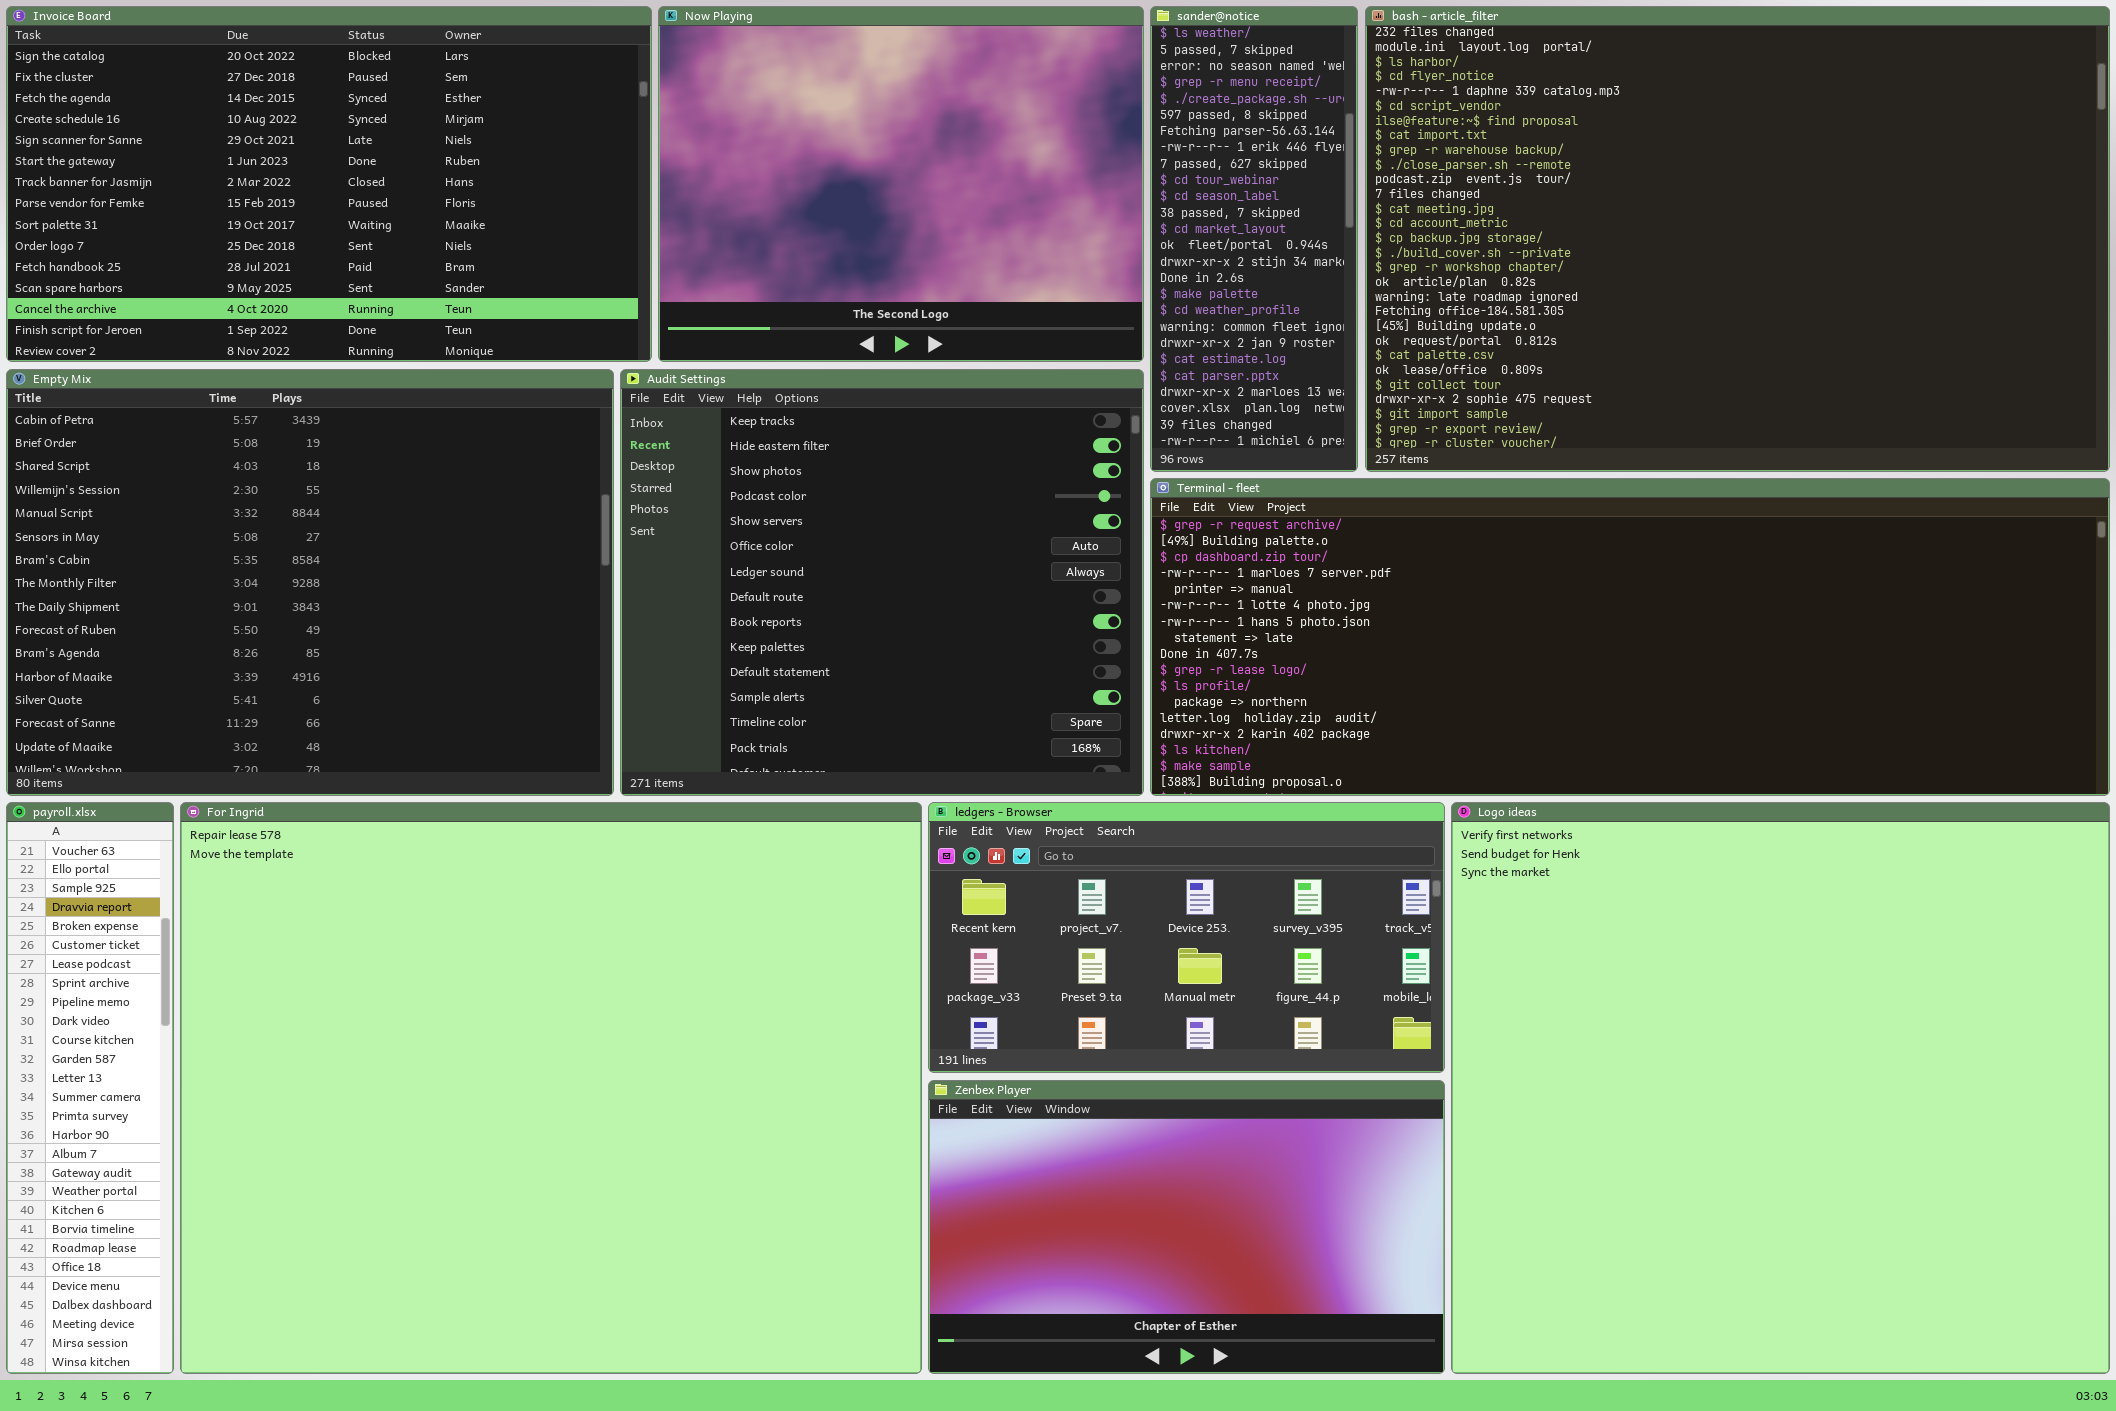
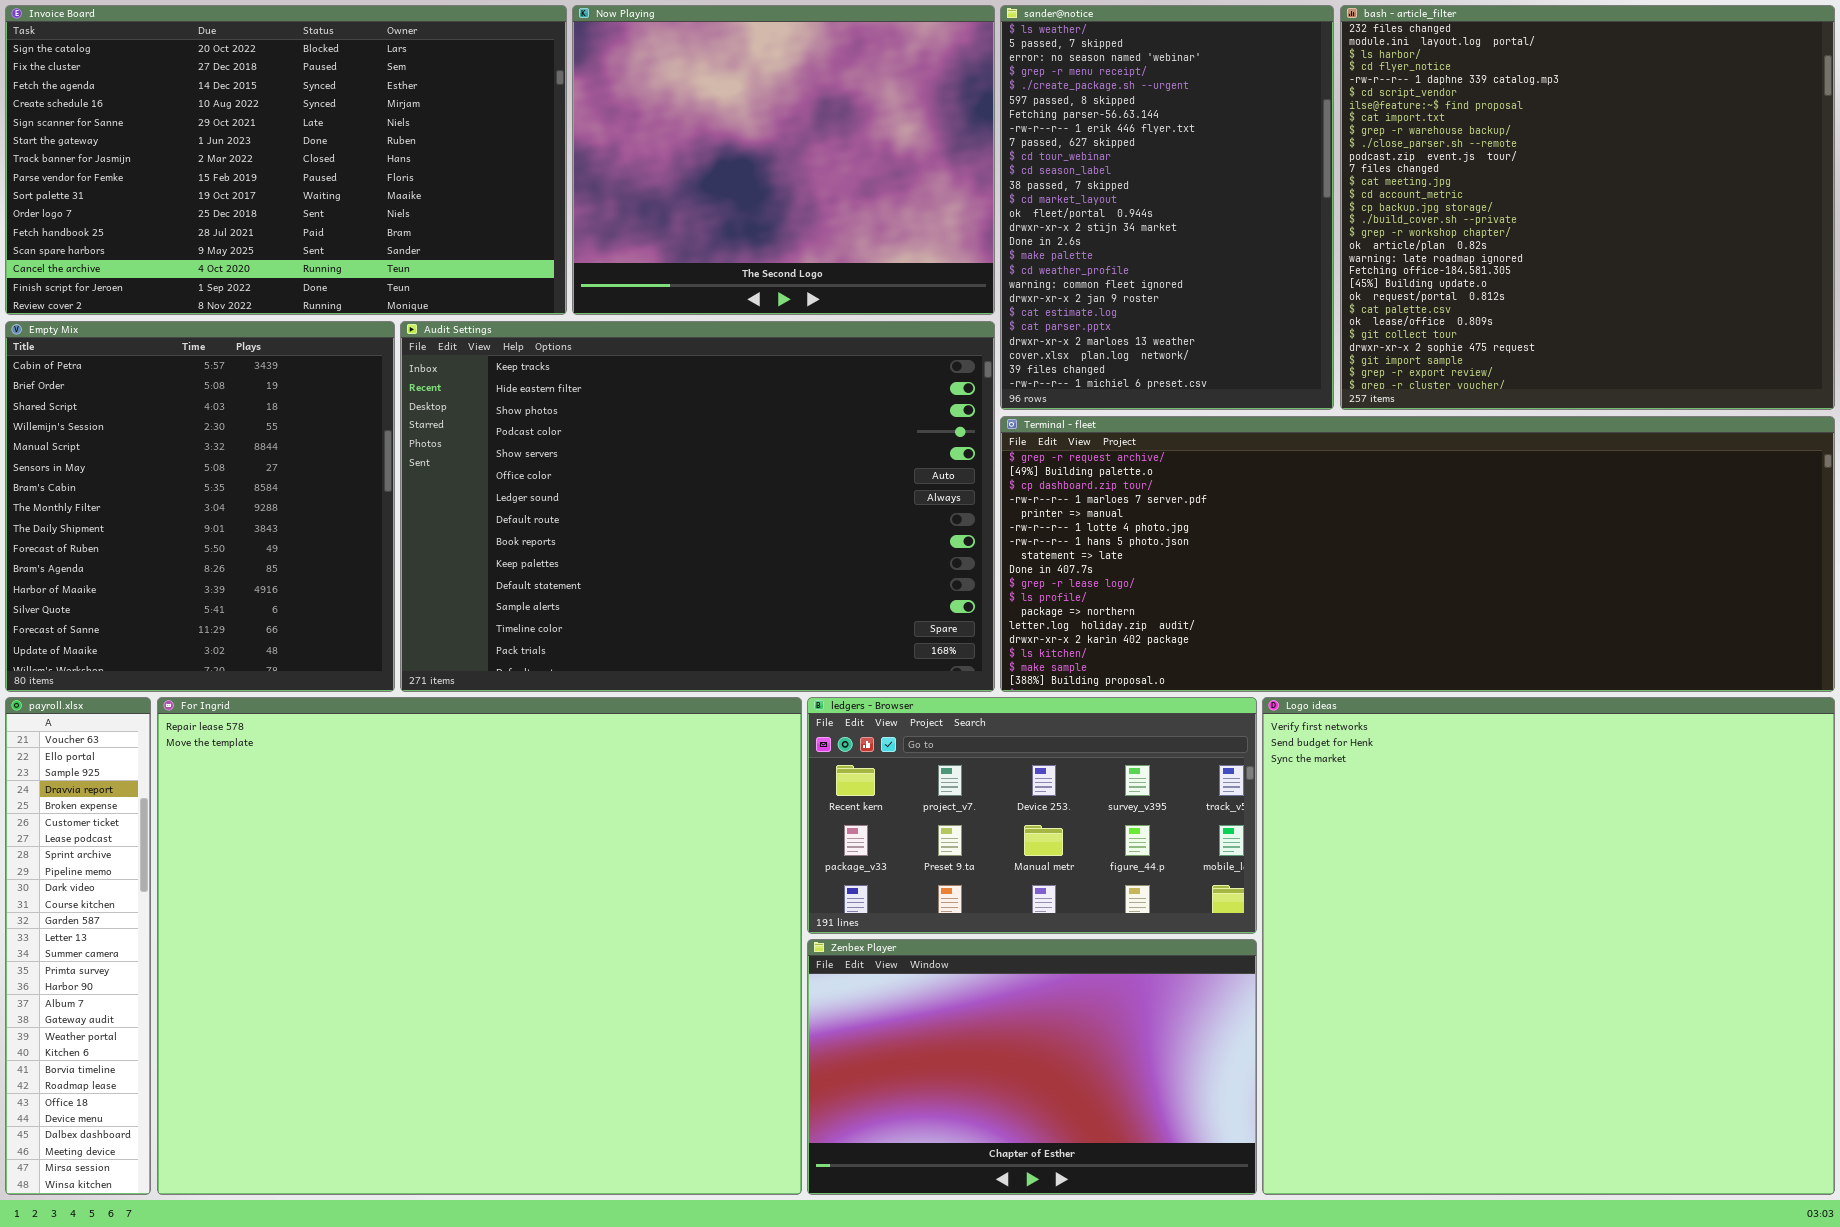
sander@notice: [1150,6,1358,472] -> [1000,5,1334,410], resized
bash - article_filter: [1365,6,2110,472] -> [1340,5,1835,410], resized
Empty Mix: [6,369,614,796] -> [5,321,395,692], resized
Audit Settings: [620,369,1144,796] -> [400,321,995,692], resized

